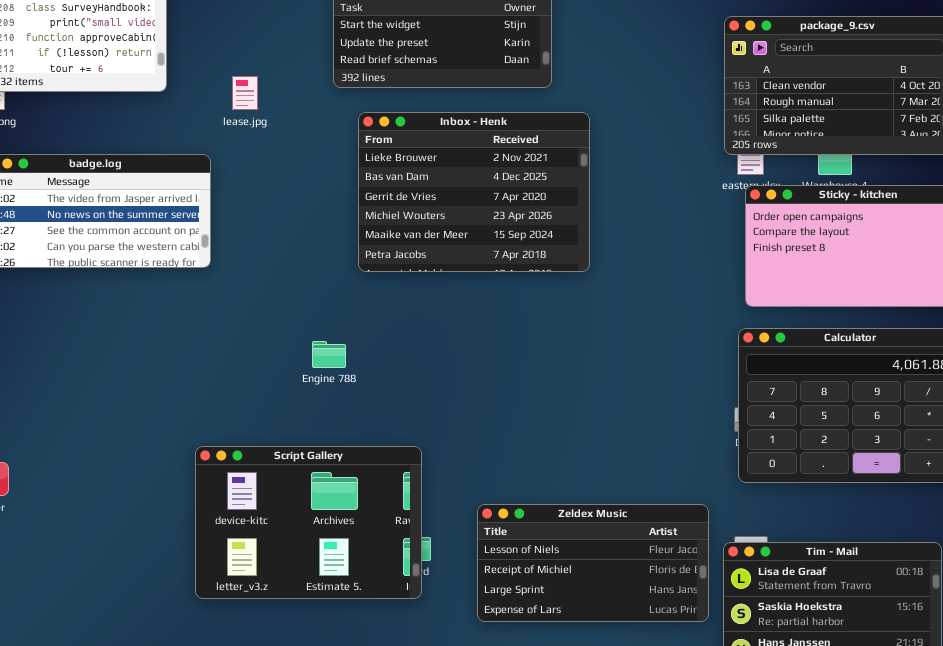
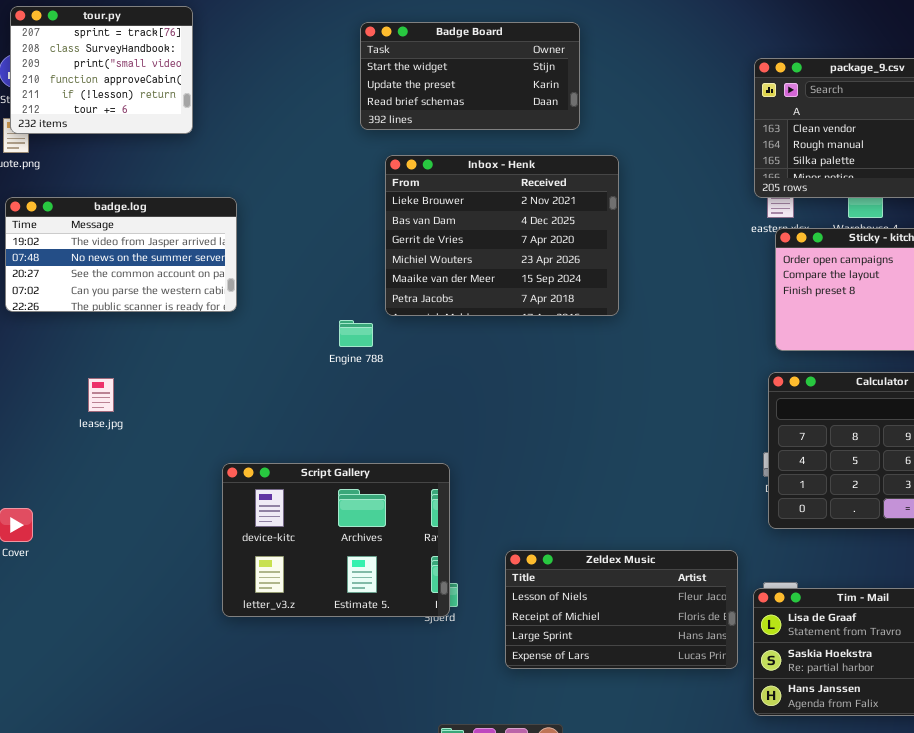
lease.jpg: [232,76,258,110] -> [88,378,114,412], moved
Engine 788: [312,341,346,368] -> [339,320,373,347], moved
Script Gallery: [195,446,422,599] -> [222,463,450,617], moved

